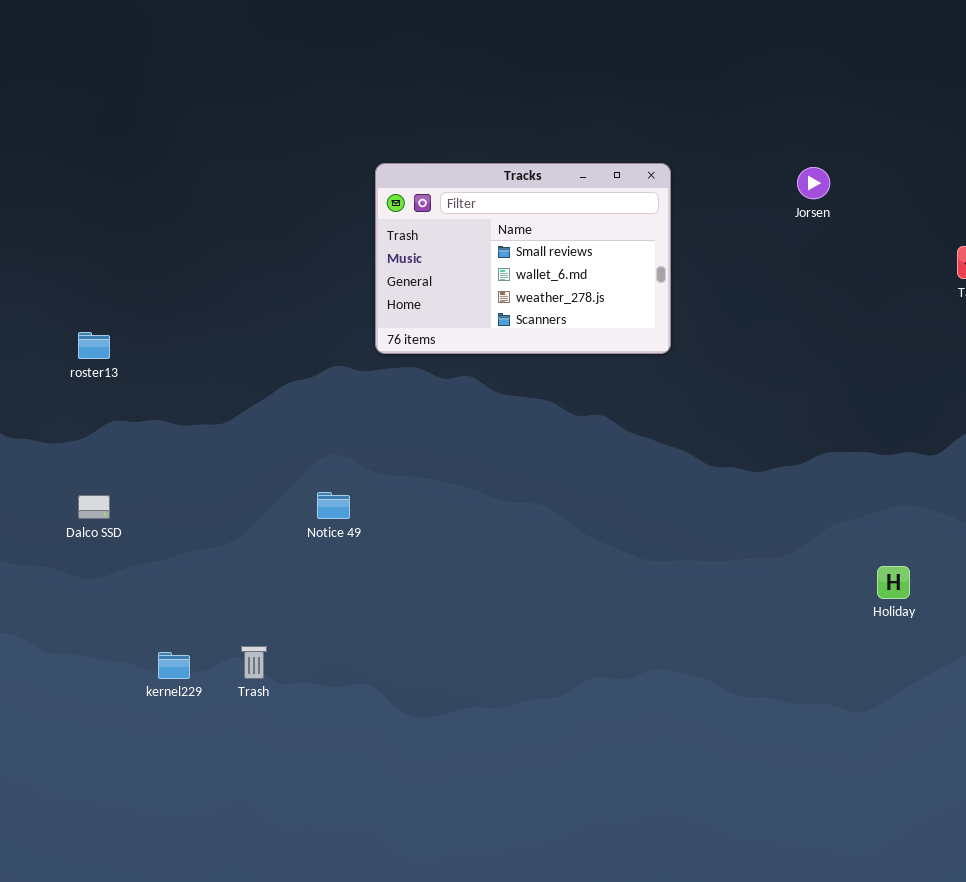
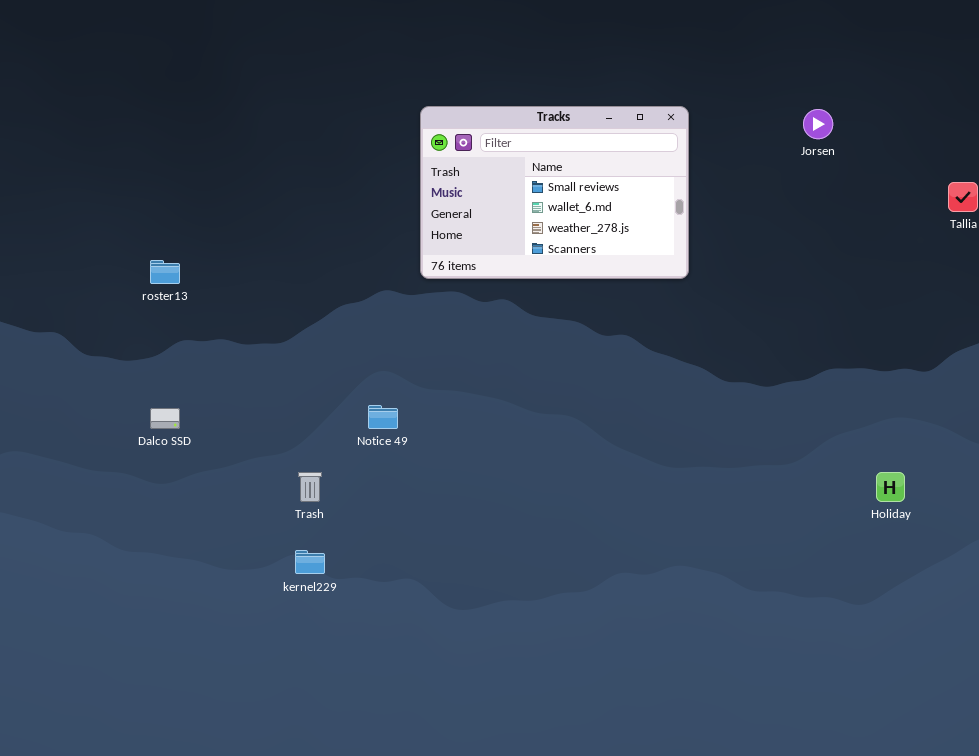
Trash: [241,646,267,679] -> [298,472,322,502], moved
kernel229: [158,652,190,679] -> [295,550,325,574], moved

